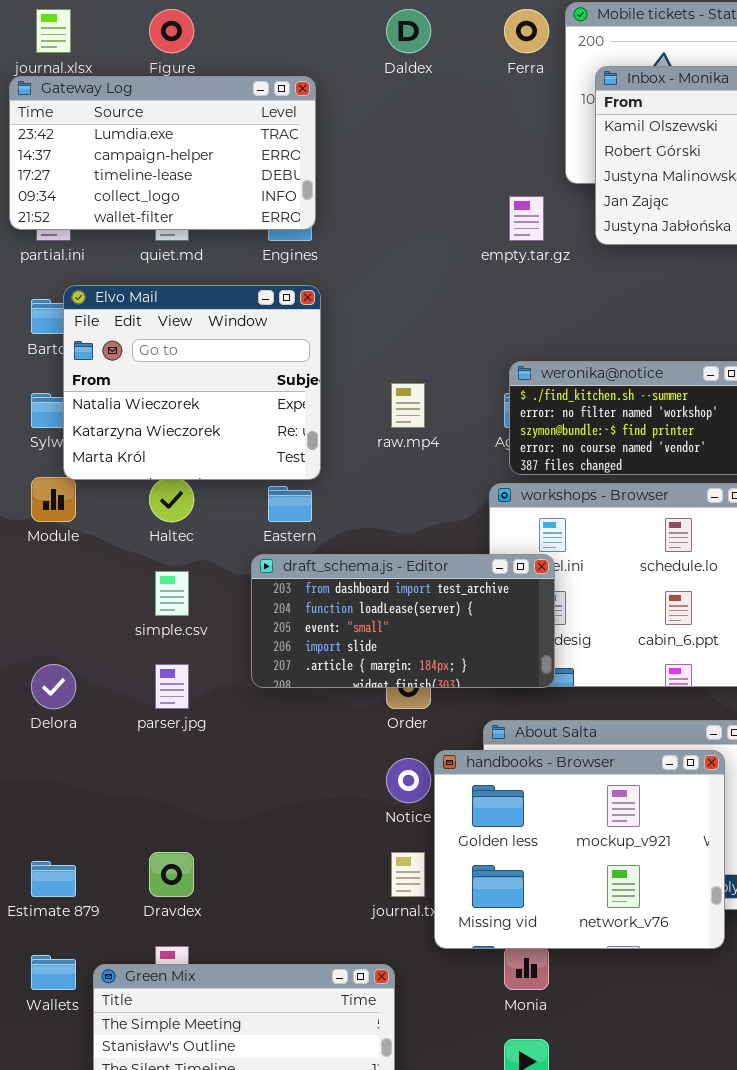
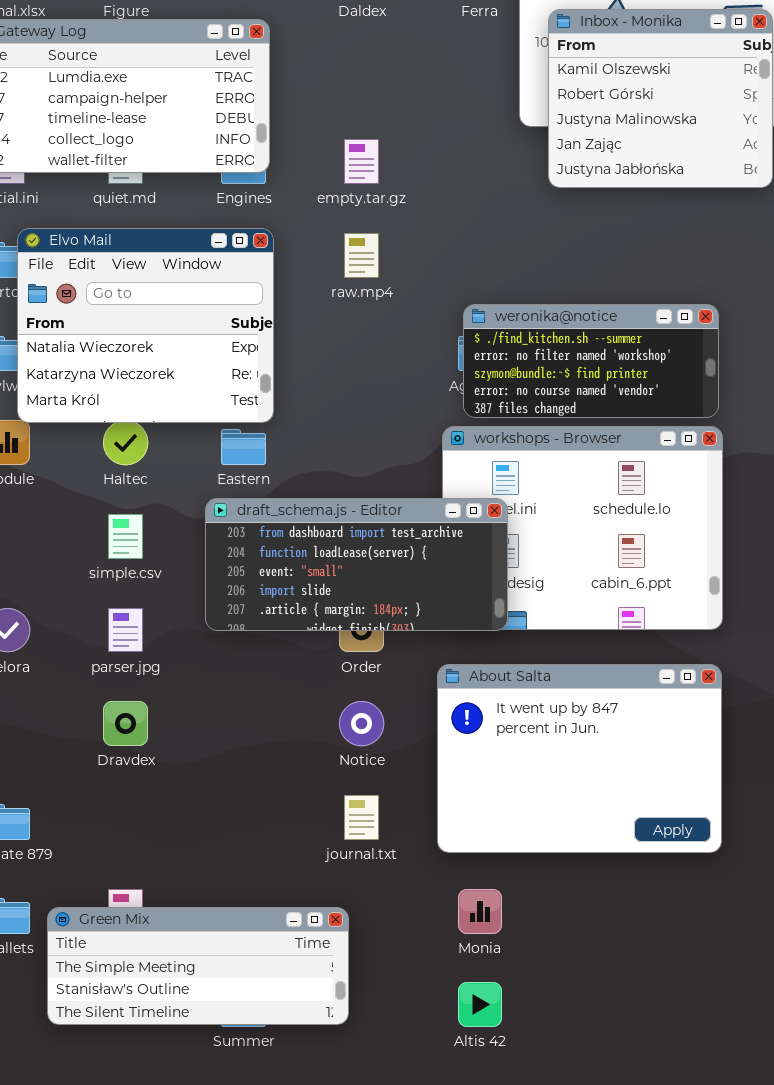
empty.tar.gz: [509,196,544,241] -> [344,139,379,184], moved
raw.mp4: [391,383,425,428] -> [344,233,379,278], moved
handbooks - Browser: [434,750,725,949] -> none, closed
Dravdex: [149,852,194,897] -> [103,701,148,746], moved

